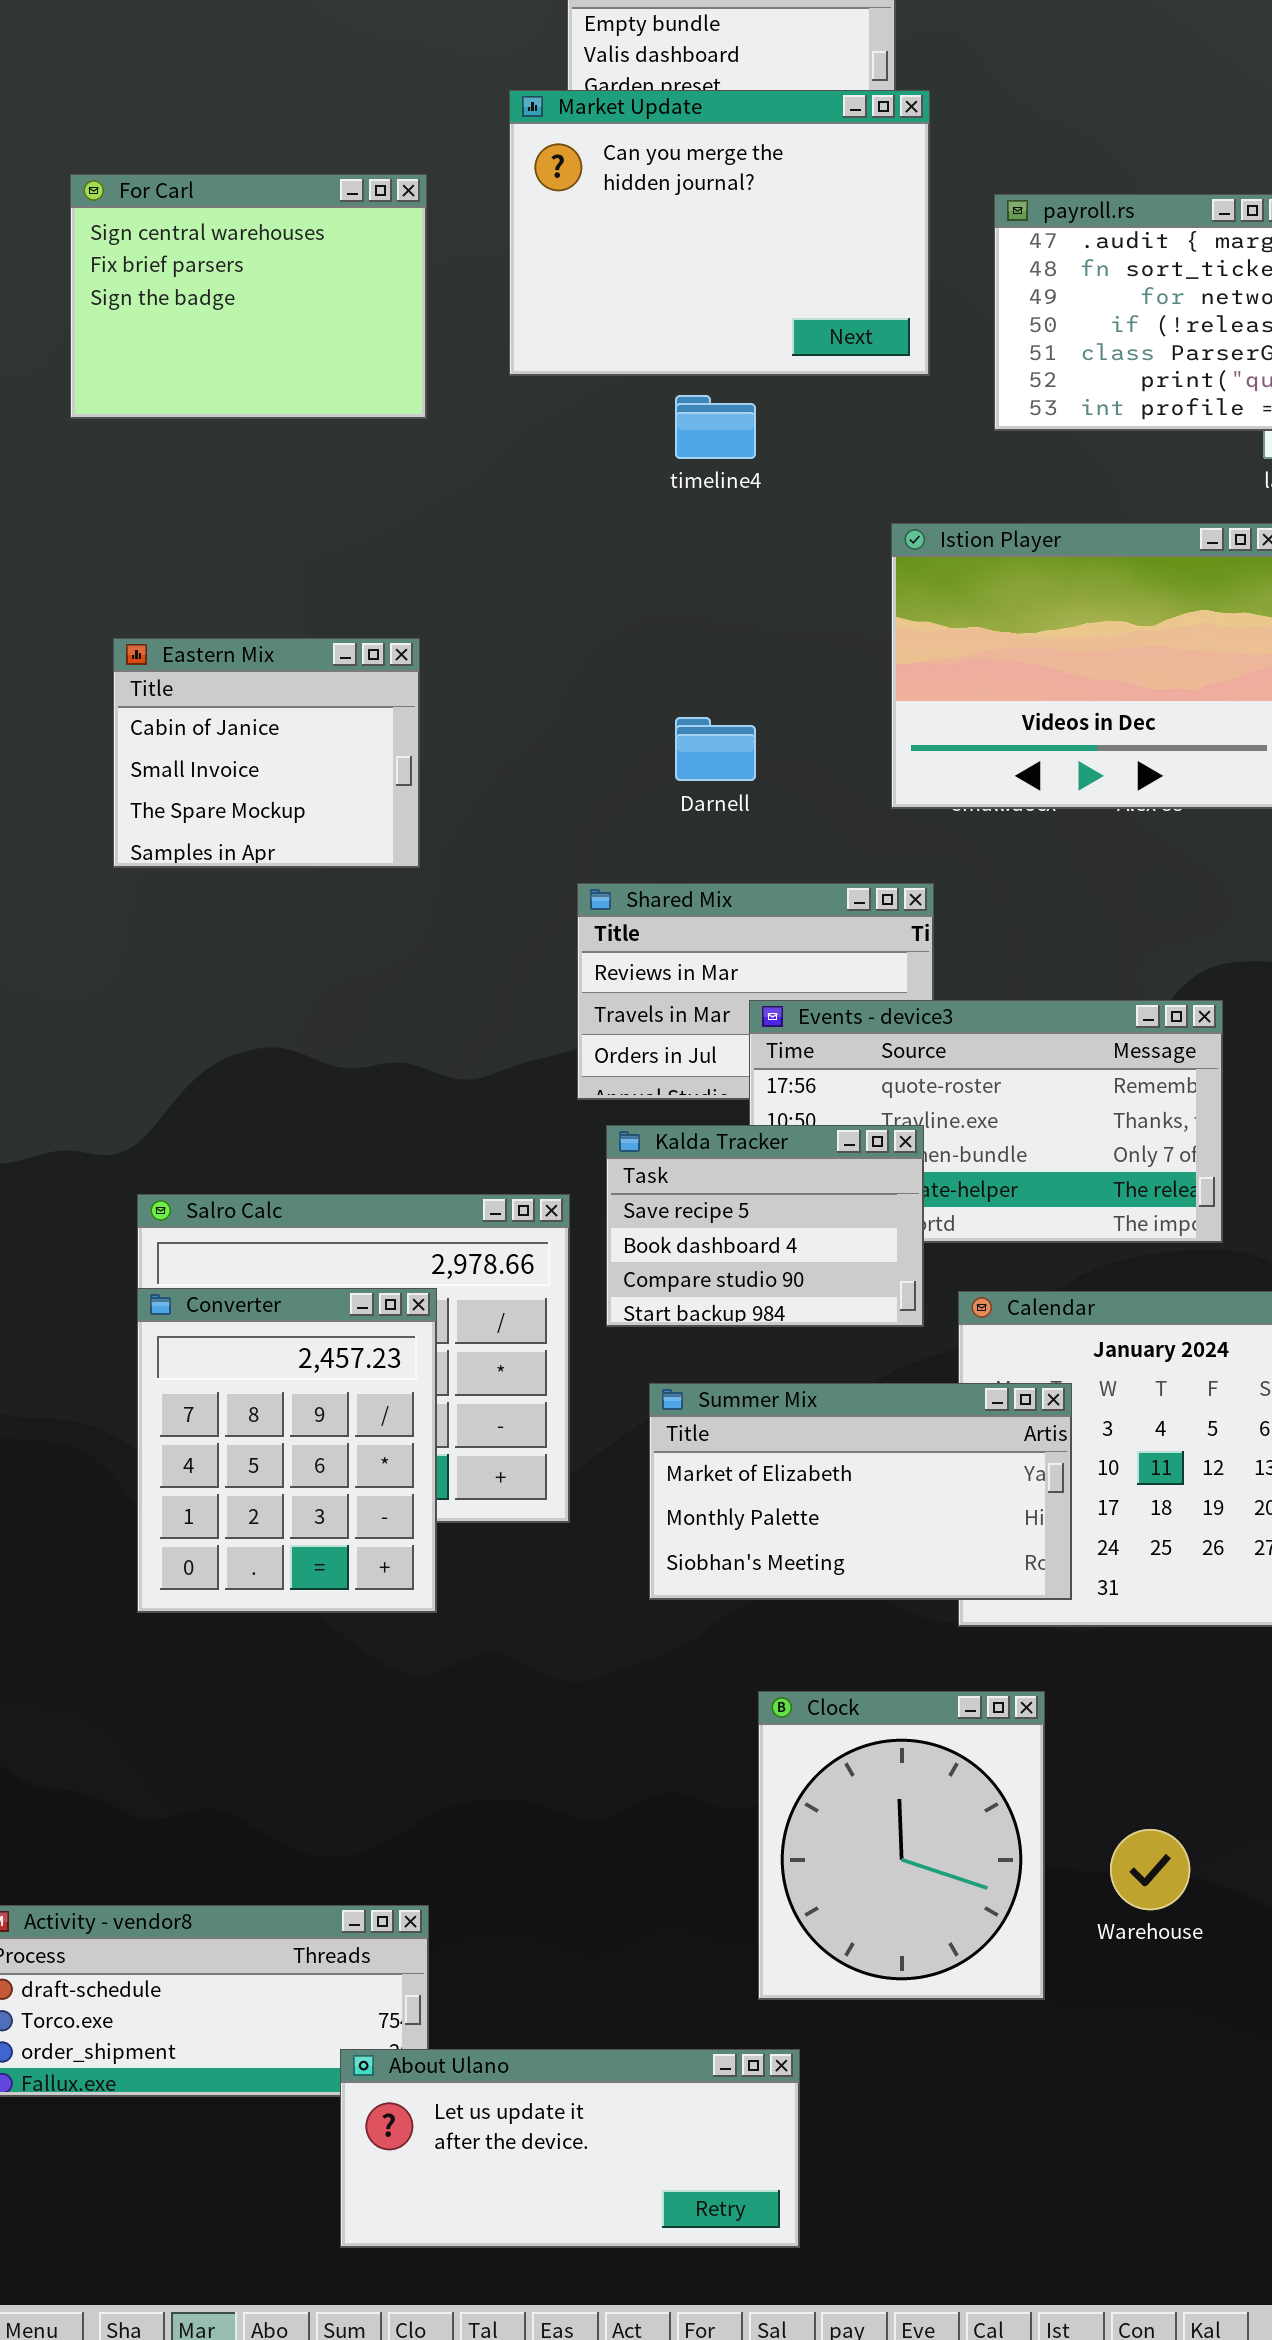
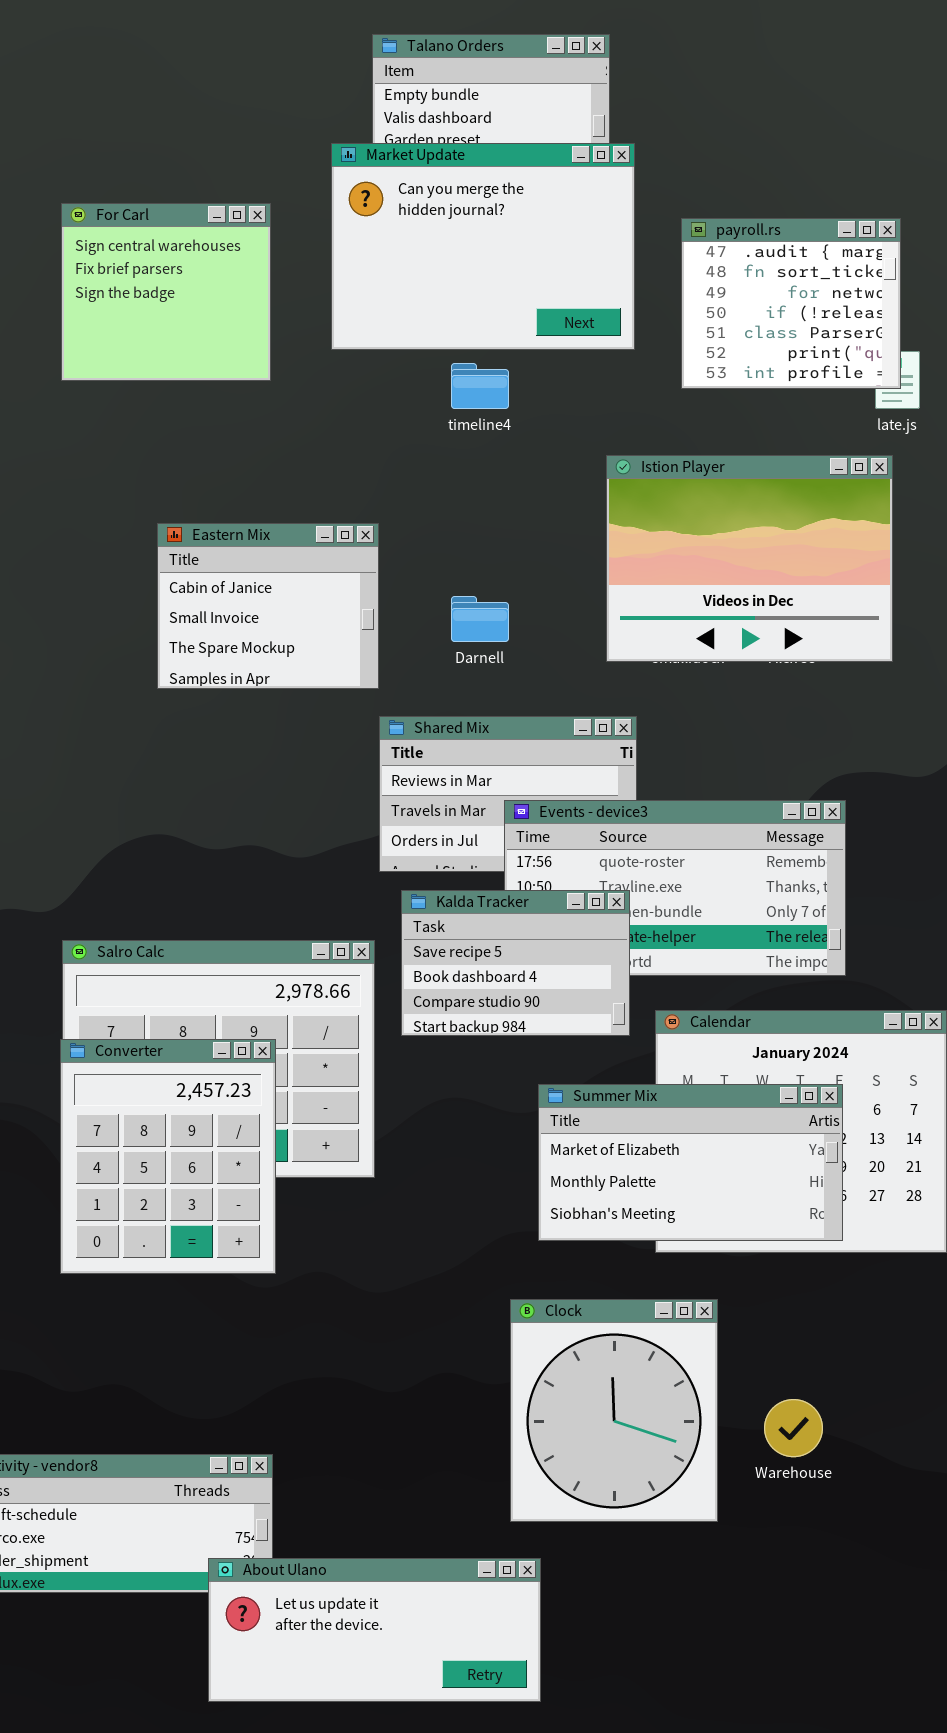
For Carl: [70,174,427,419] -> [61,203,271,381], resized
Eastern Mix: [113,638,420,868] -> [157,523,379,689], moved
Converter: [137,1288,437,1613] -> [60,1039,276,1274], moved
Summer Mix: [649,1383,1072,1600] -> [538,1084,843,1241], moved

